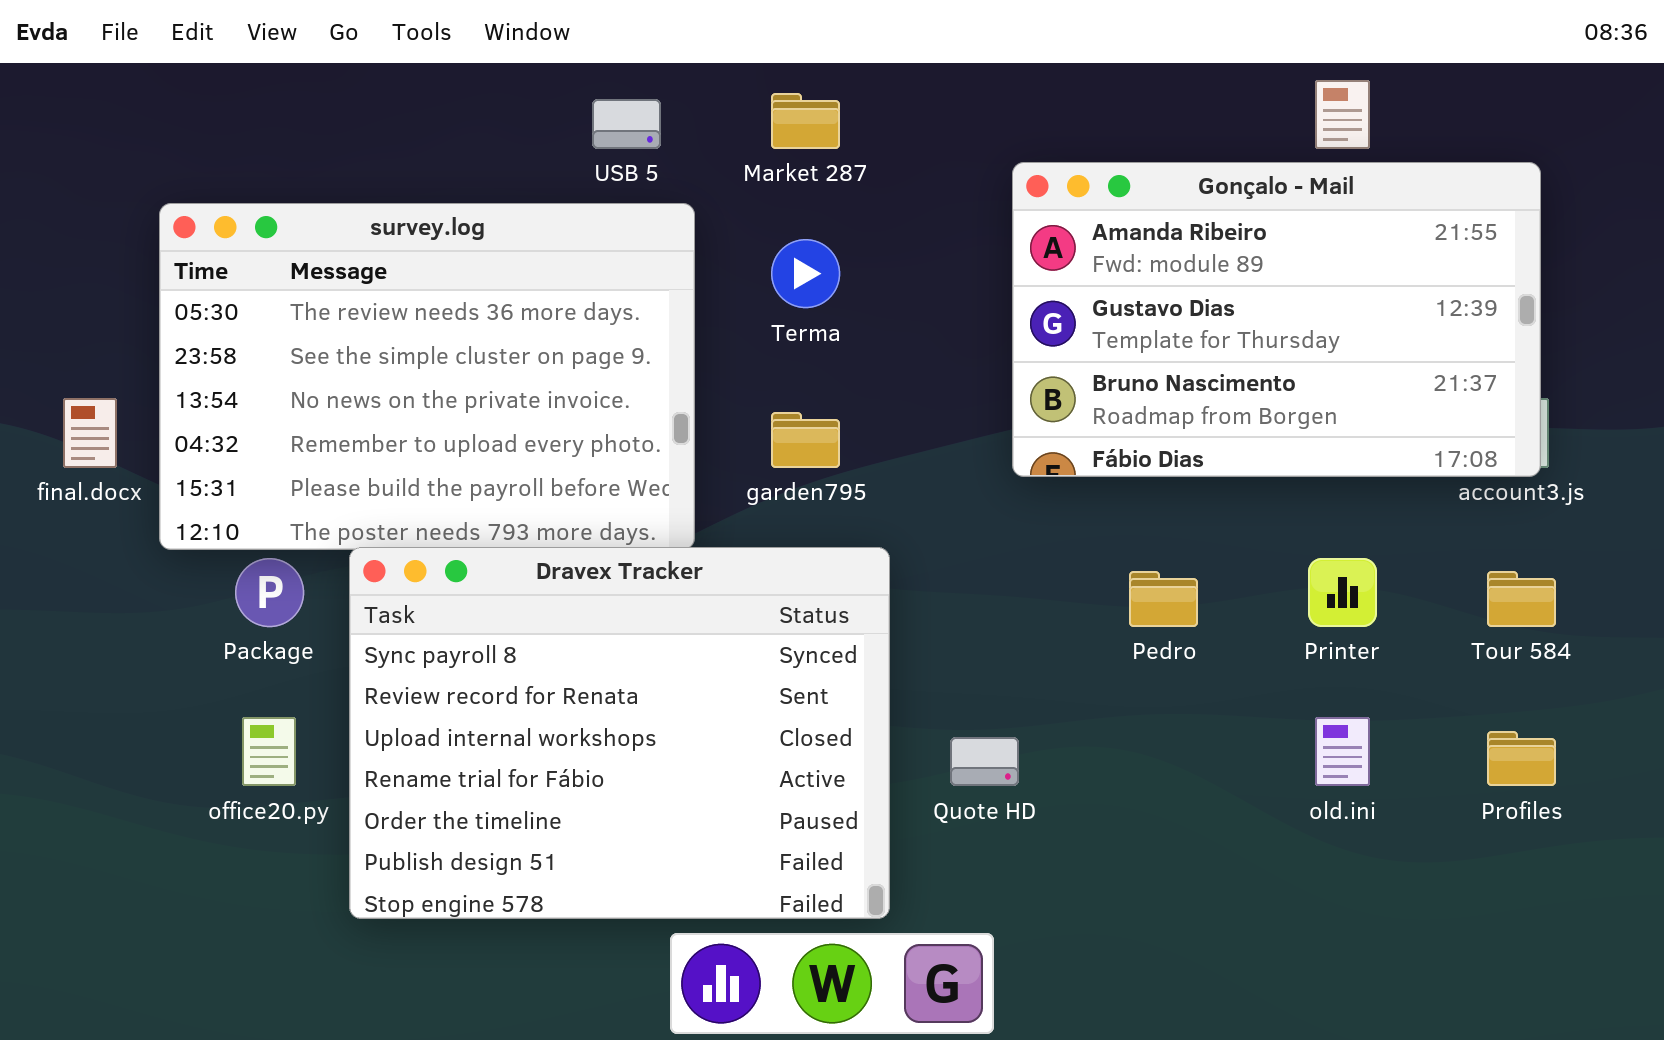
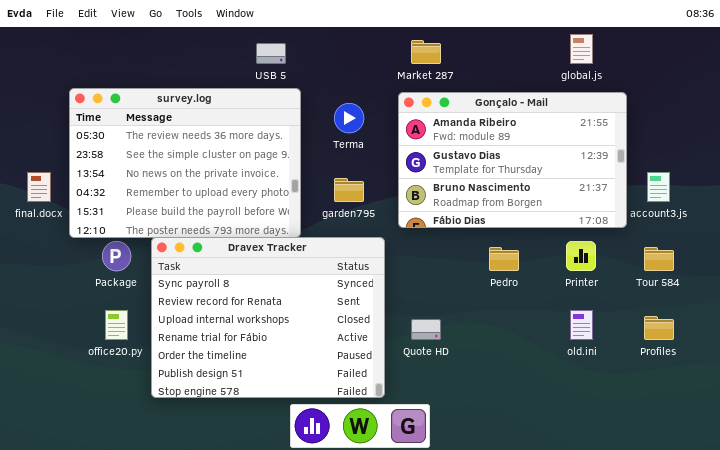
Market 287: [771,93,840,149] -> [411,40,441,64], moved
Gonçalo - Mail: [1012,162,1541,477] -> [398,92,627,228], moved

